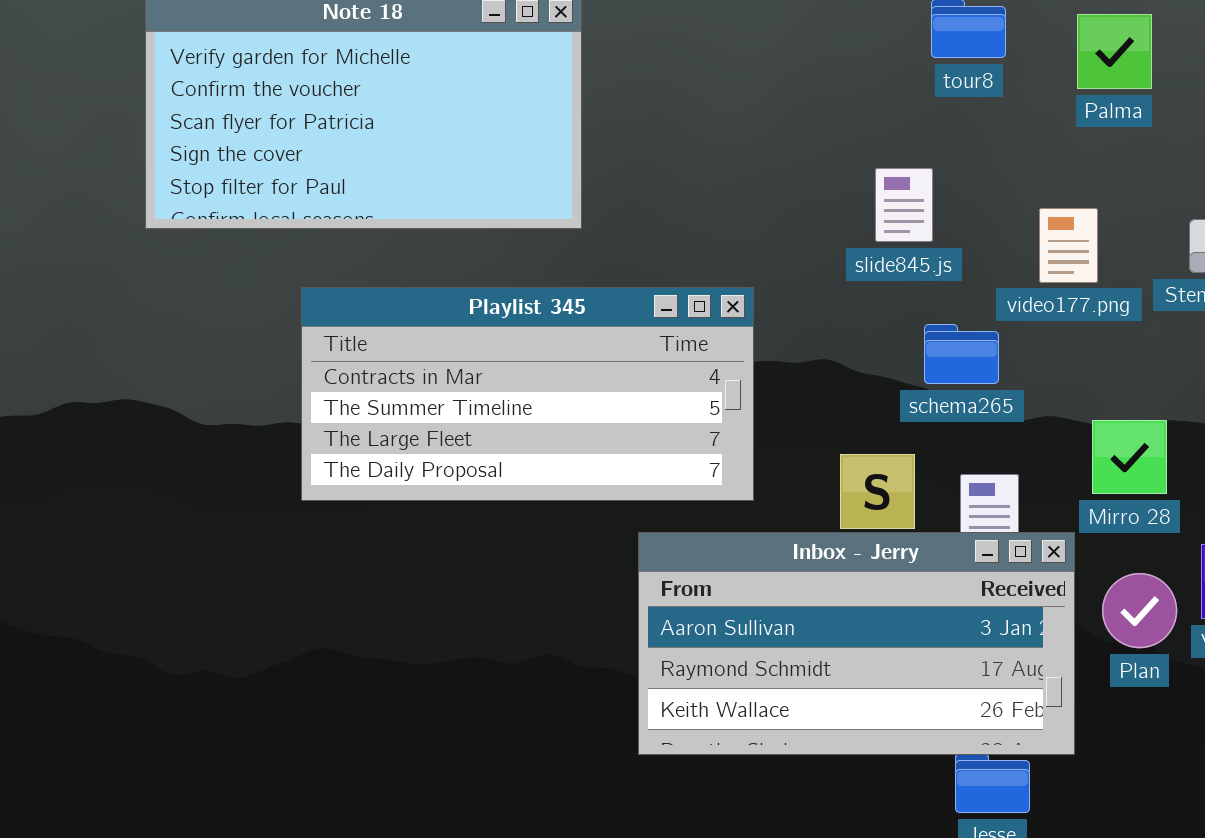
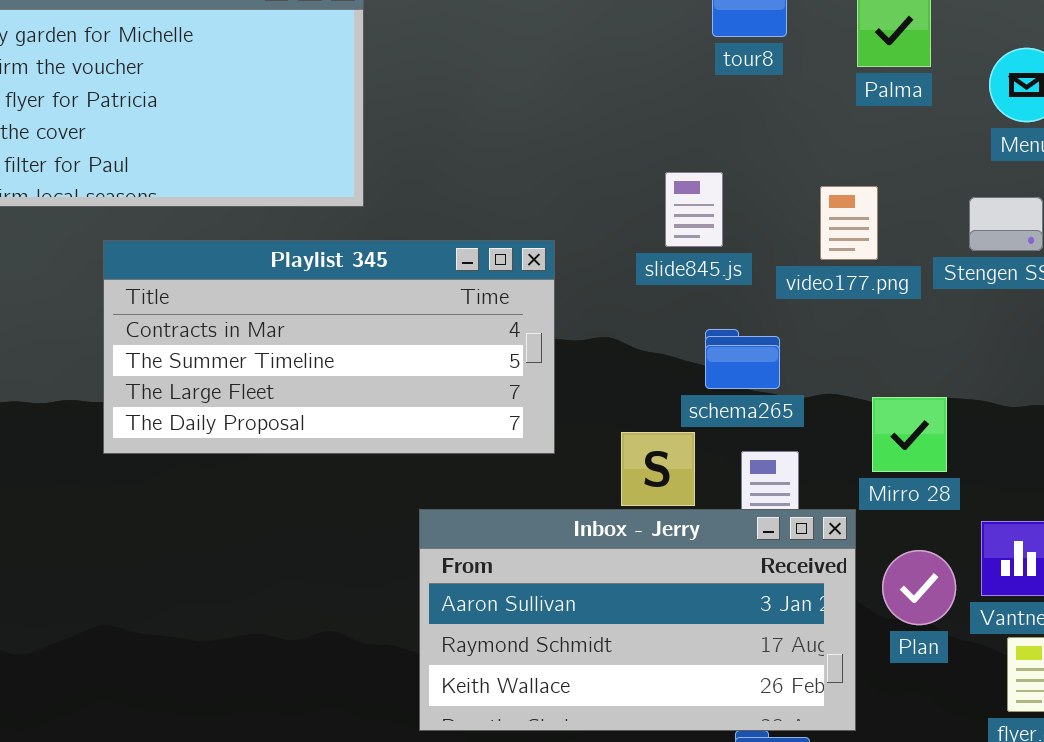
slide845.js: [875,168,933,242] -> [665,172,723,247], moved
Playlist 345: [301,287,754,501] -> [103,240,555,454], moved
schema265: [924,324,999,384] -> [705,329,780,389], moved

